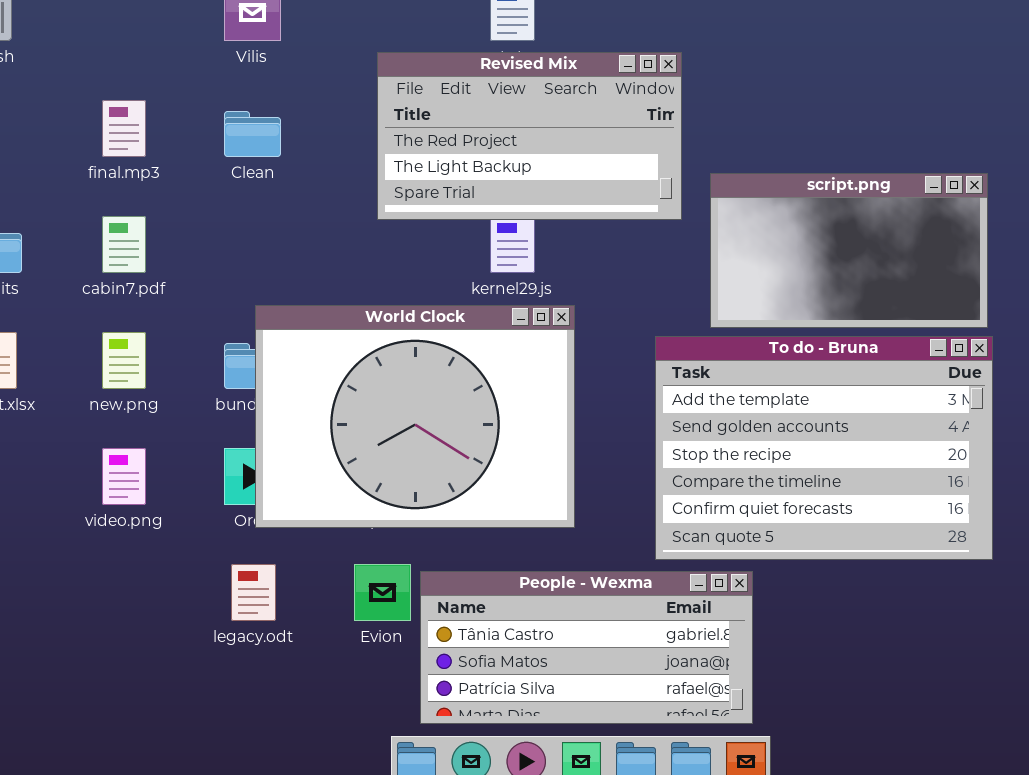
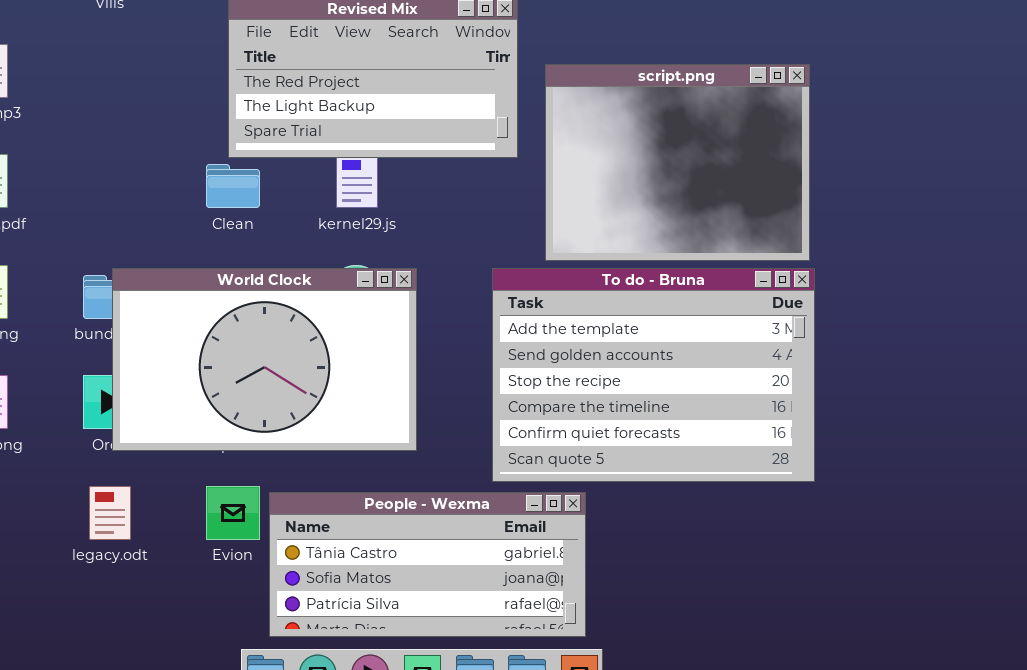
Clean: [224,111,281,157] -> [206,164,260,208], moved
script.png: [710,173,988,328] -> [545,64,810,261], resized
World Clock: [255,305,575,528] -> [112,268,417,451], resized

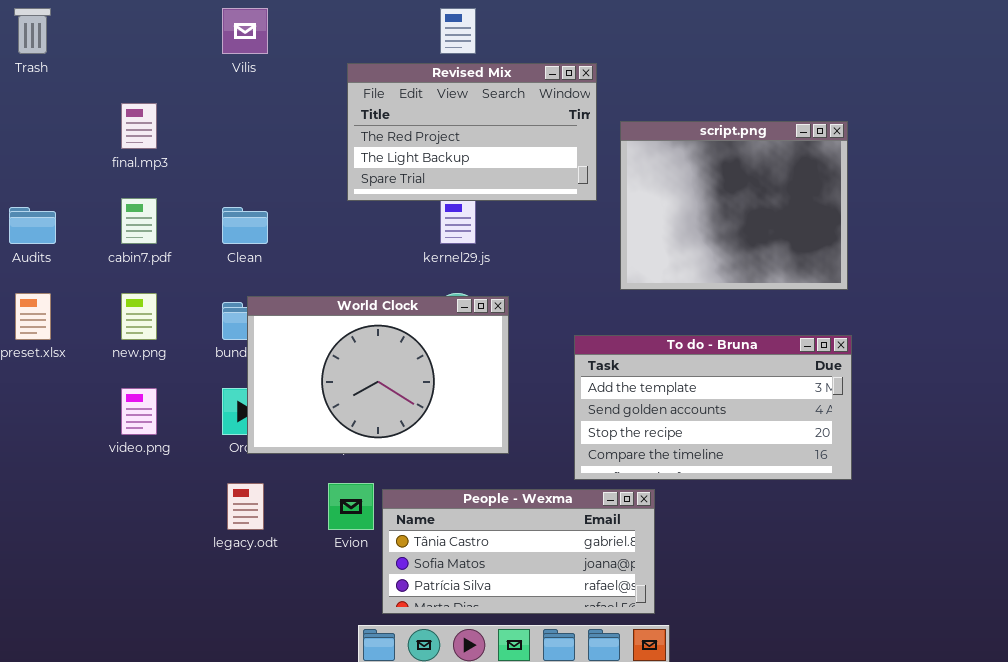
Clean: [206,164,260,208] -> [222,207,268,244], moved
To do - Bruna: [492,268,815,482] -> [574,335,852,480], resized

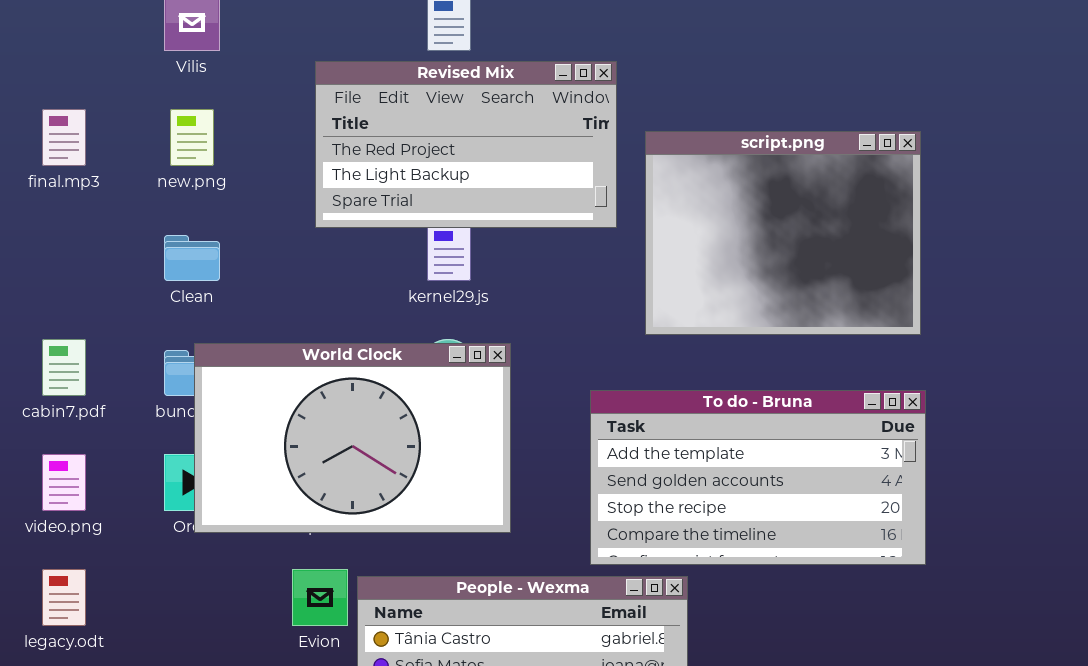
cabin7.pdf: [121,198,157,244] -> [42,339,86,396], moved
new.png: [121,293,157,340] -> [170,109,214,166], moved
legacy.odt: [227,483,264,530] -> [42,569,86,626], moved

